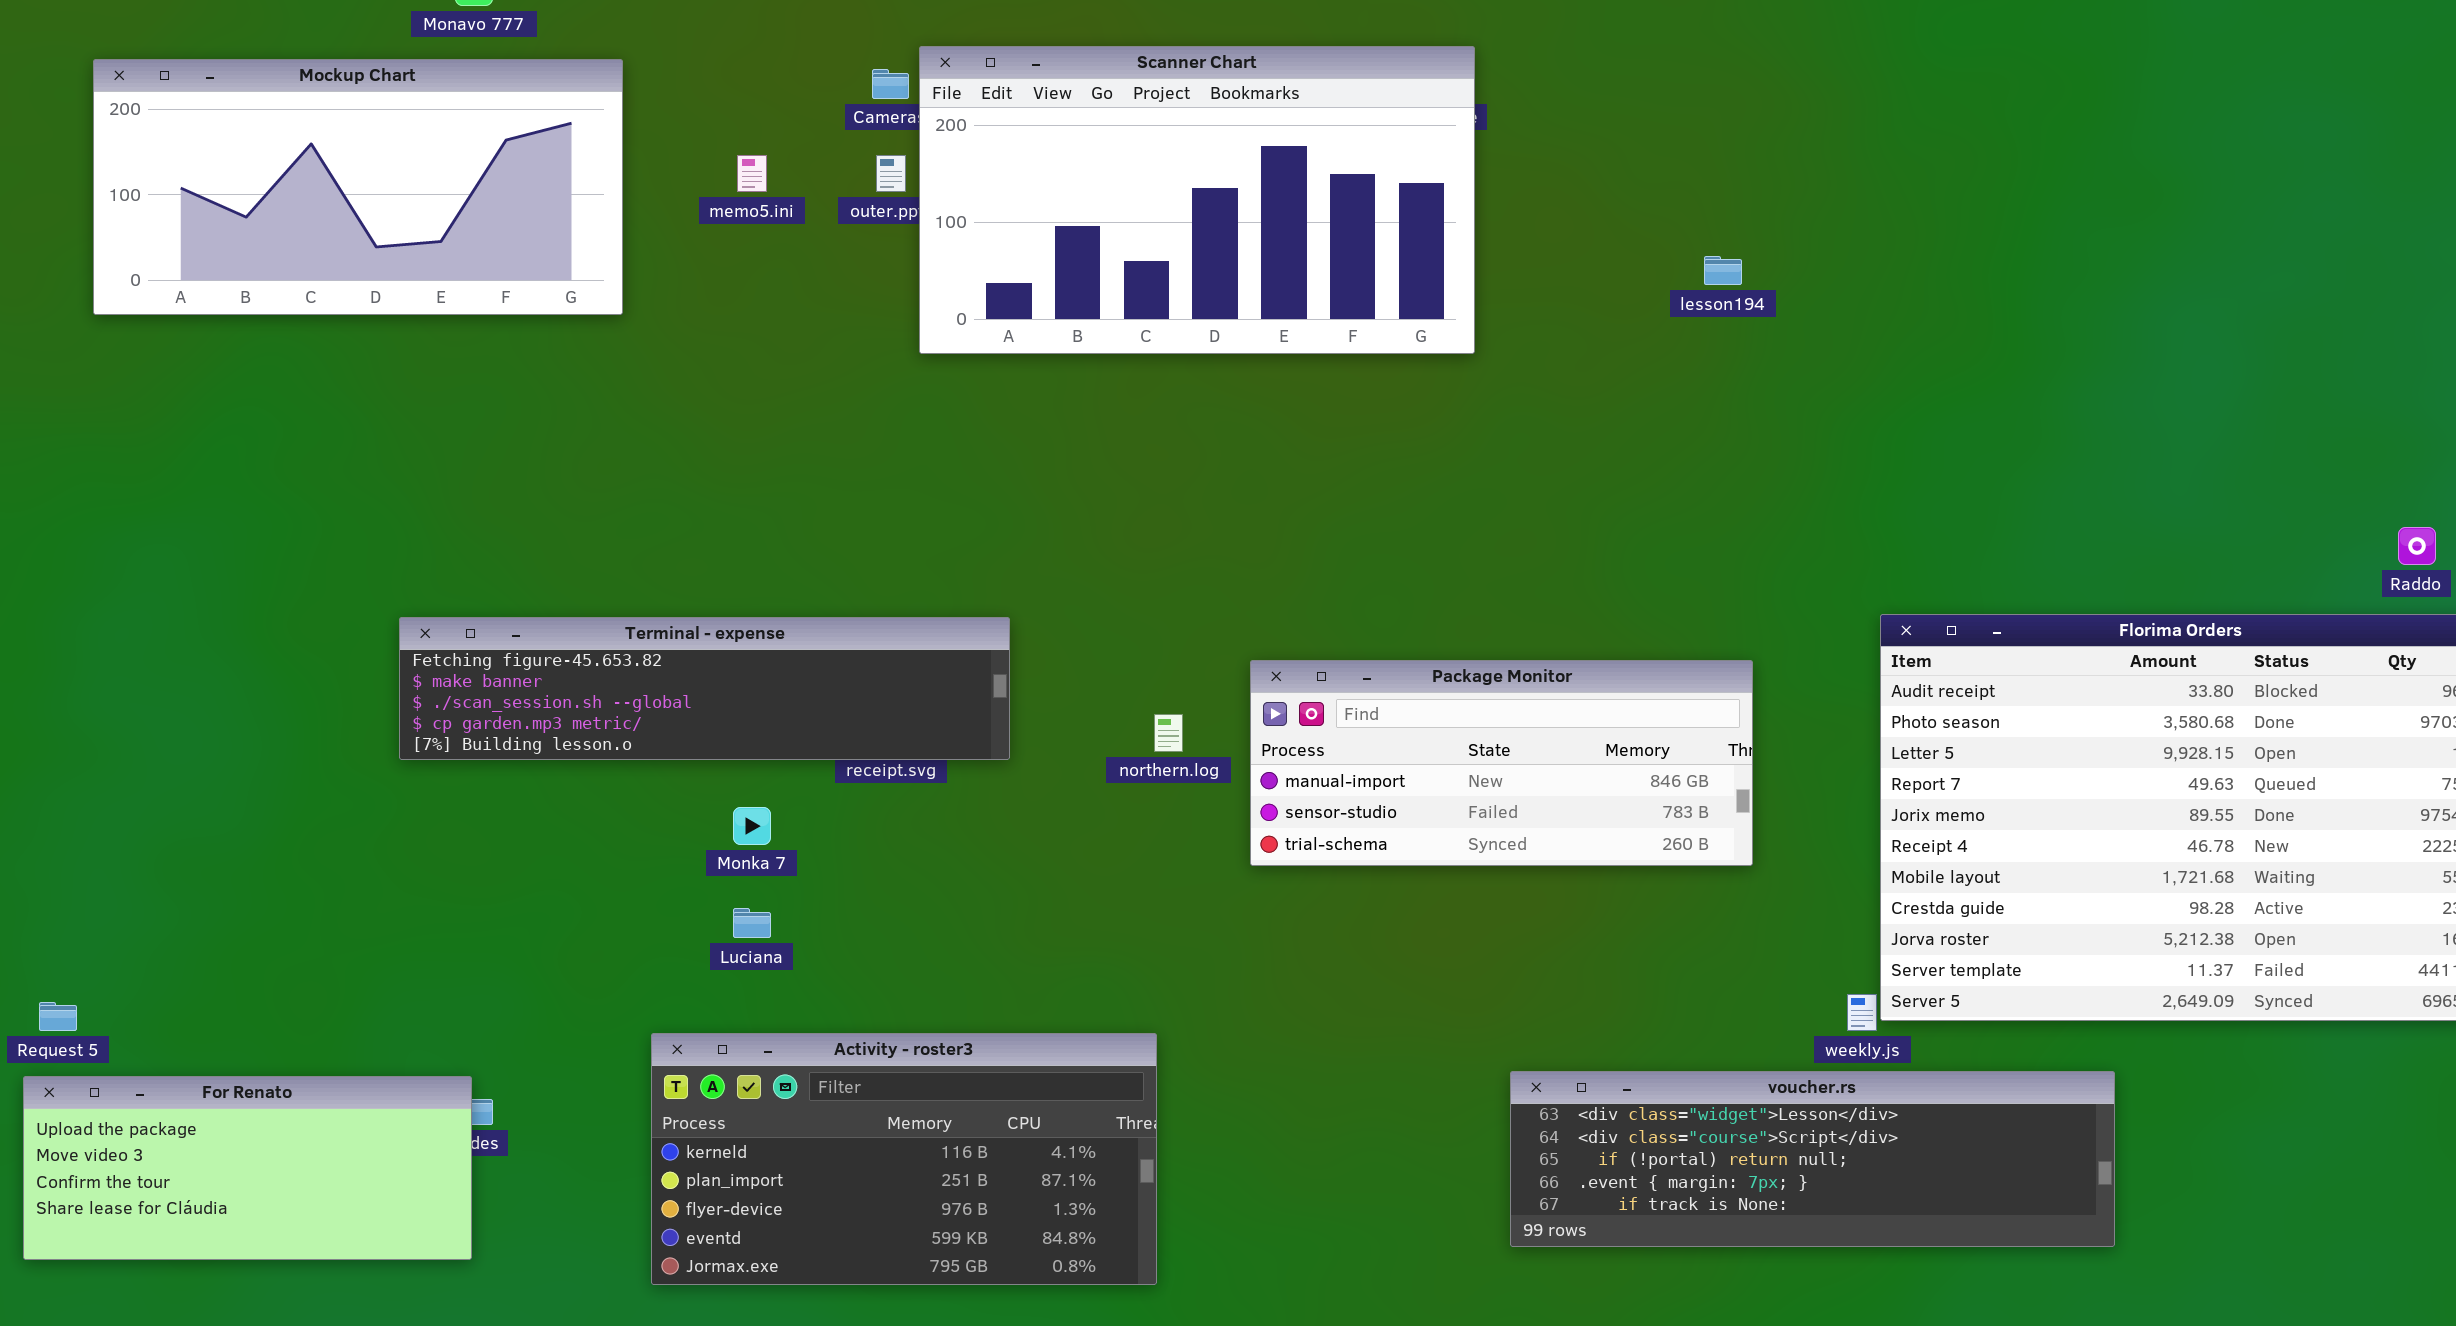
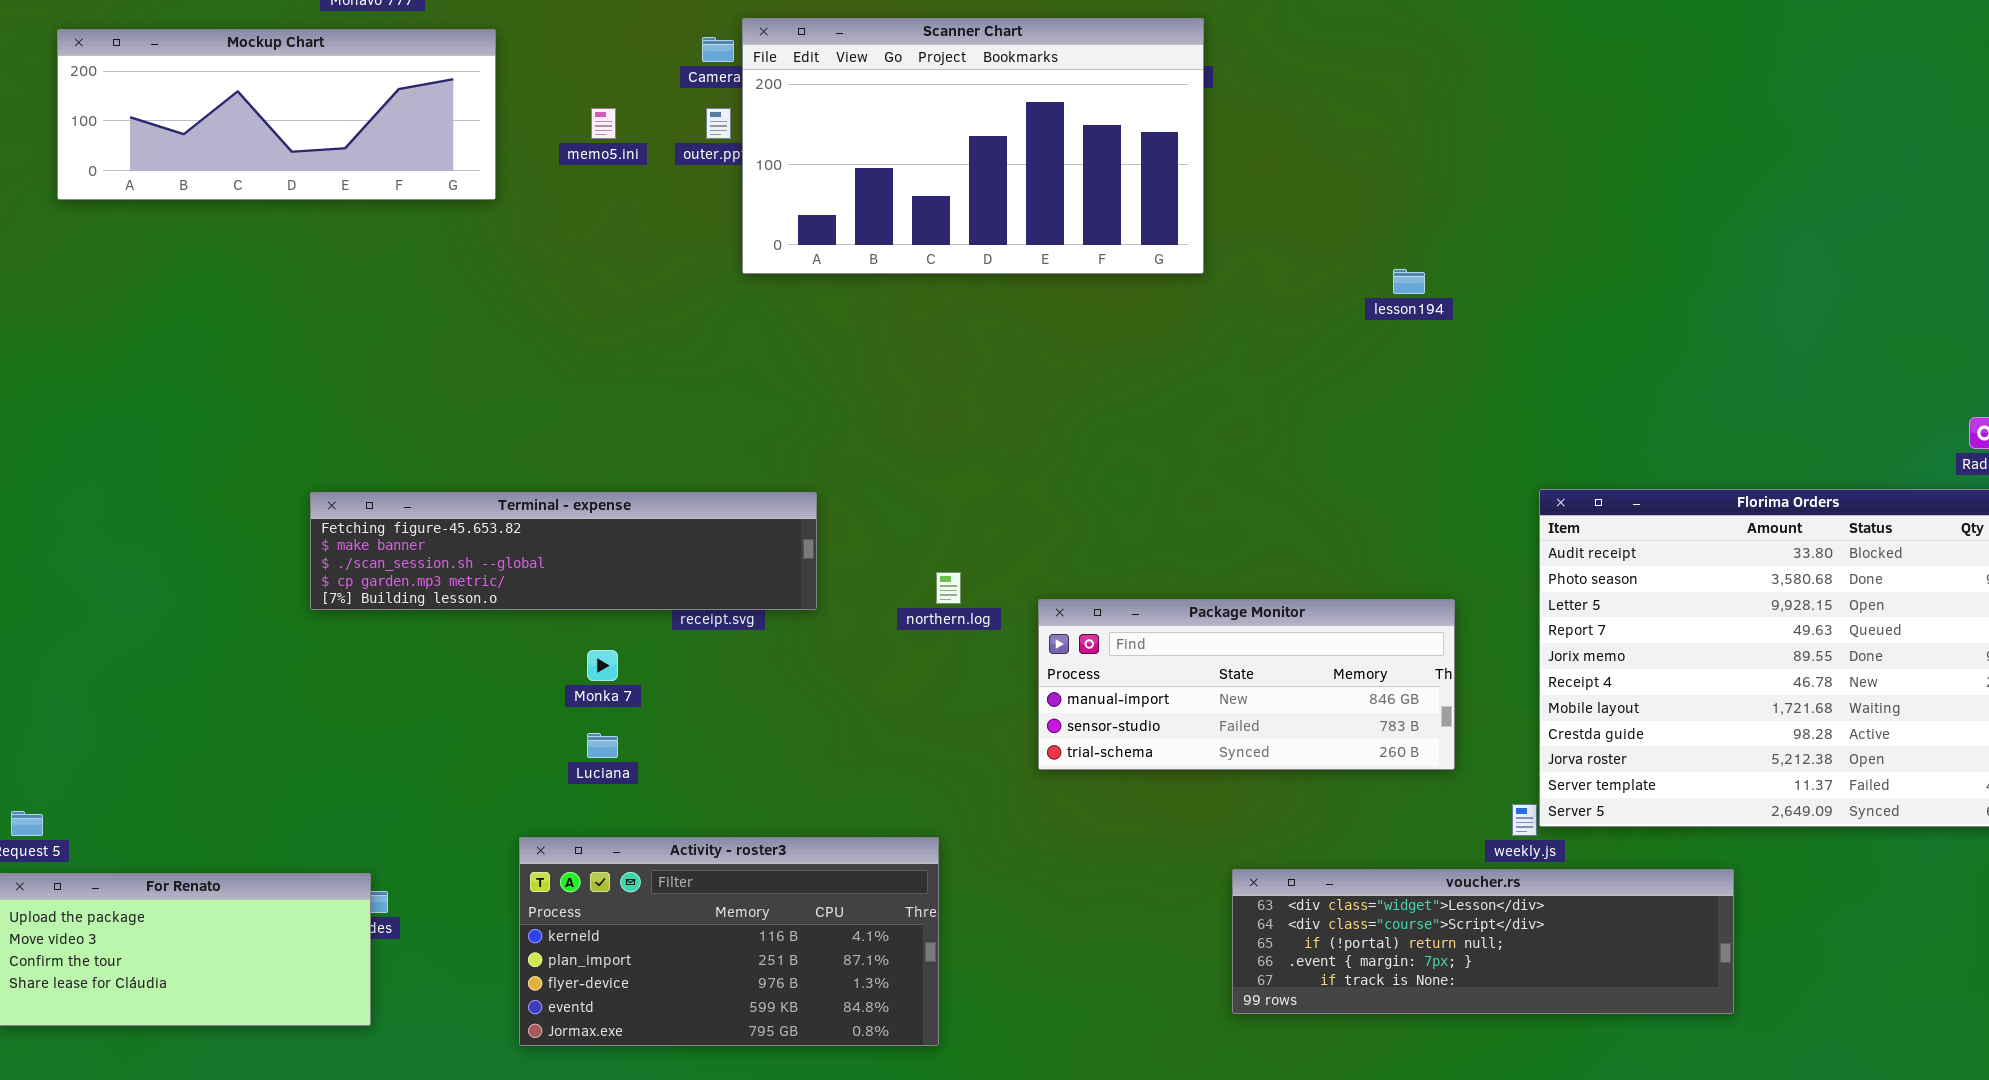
Mockup Chart: [93,59,623,315] -> [57,29,496,200], resized
lesson194: [1704,256,1742,285] -> [1393,269,1425,294], moved
Package Monitor: [1250,660,1753,866] -> [1038,599,1455,770], moved

